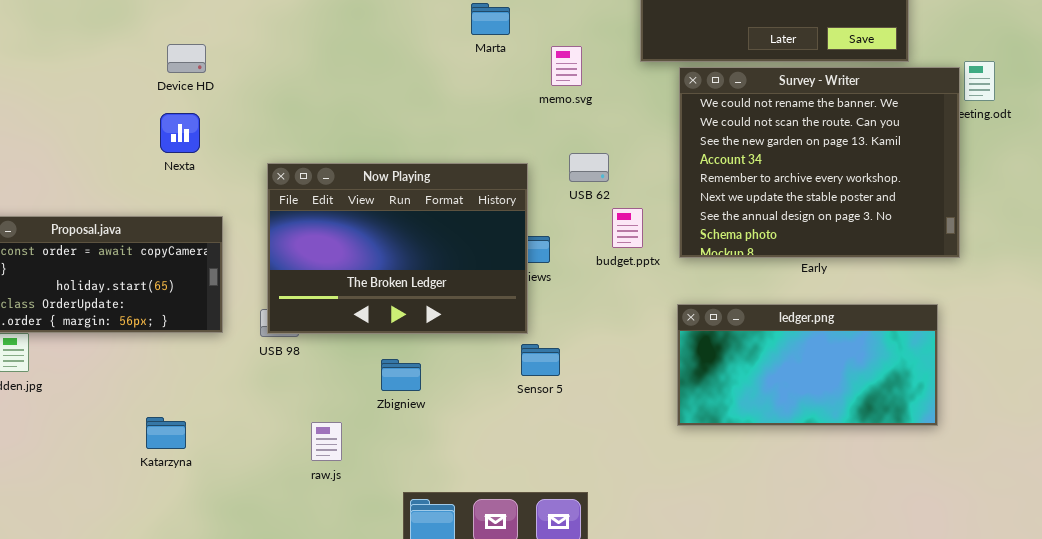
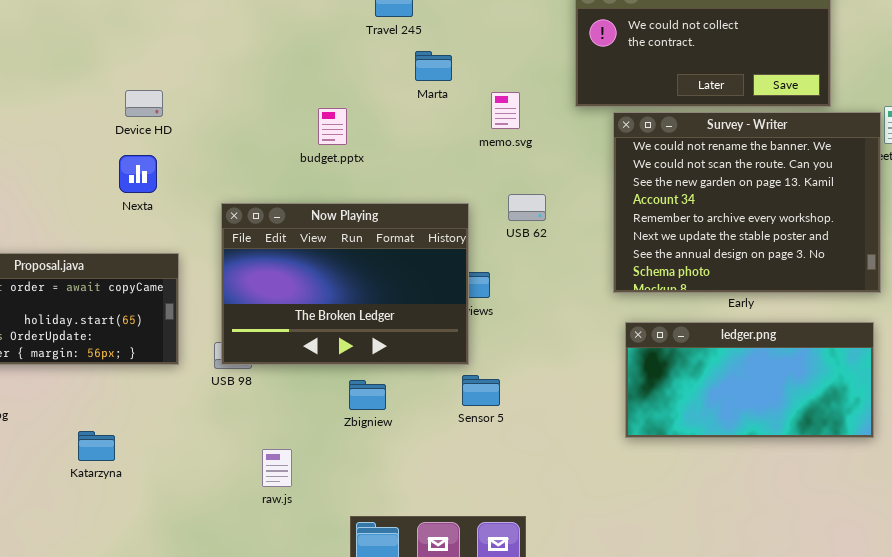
budget.pptx: [612,208,643,248] -> [318,108,347,145], moved
ledger.png: [677,304,938,426] -> [625,322,874,438], moved
Zbigniew: [381,359,421,391] -> [349,380,386,410], moved
Katarzyna: [146,417,186,449] -> [78,431,115,461], moved

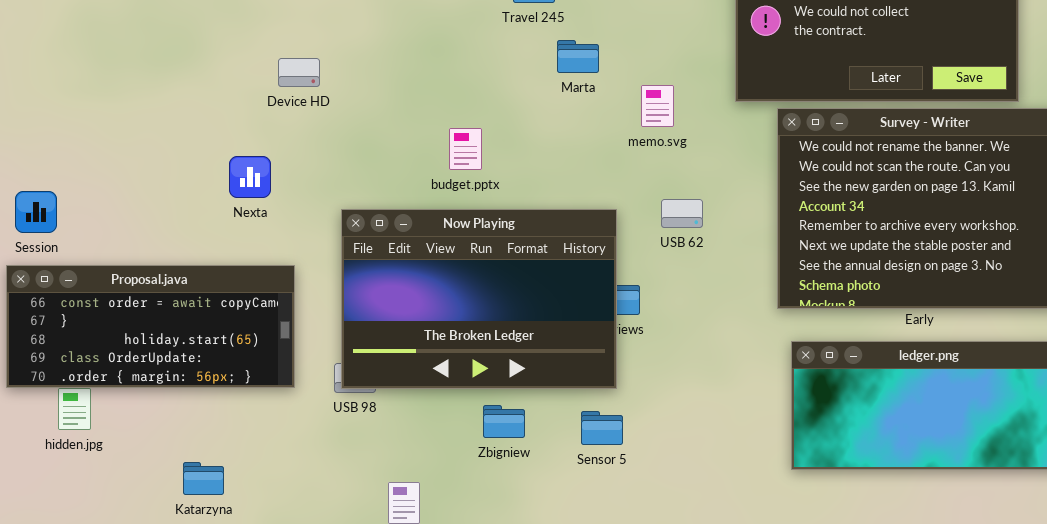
Device HD: [125,90,163,117] -> [278,58,320,87], moved
budget.pptx: [318,108,347,145] -> [449,128,482,170], moved
Sensor 5: [462,375,500,406] -> [581,411,623,445], moved

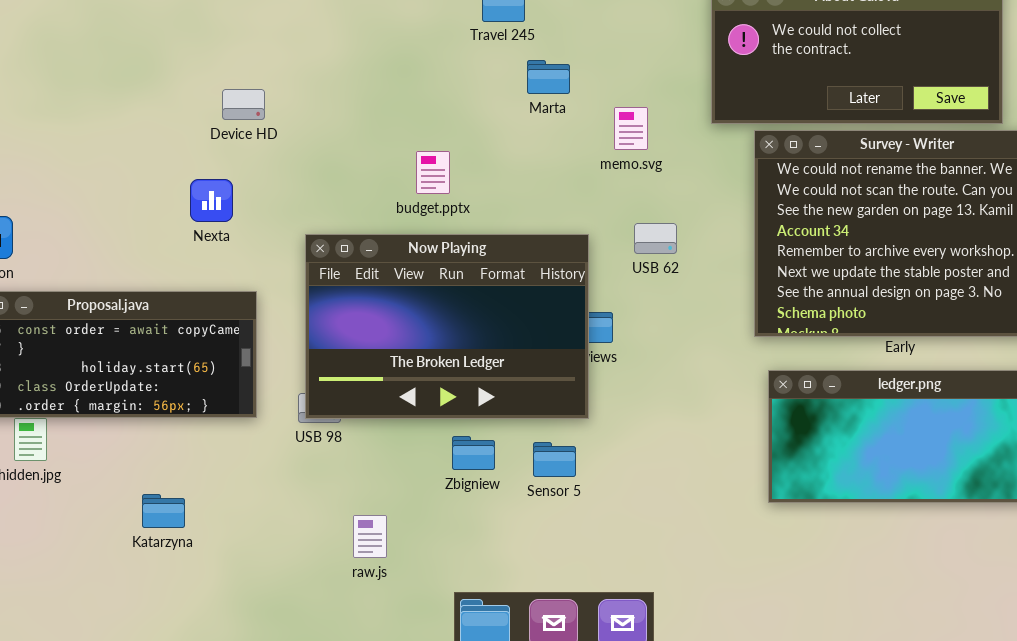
Device HD: [278,58,320,87] -> [222,89,265,120], moved
Sensor 5: [581,411,623,445] -> [533,442,576,477], moved

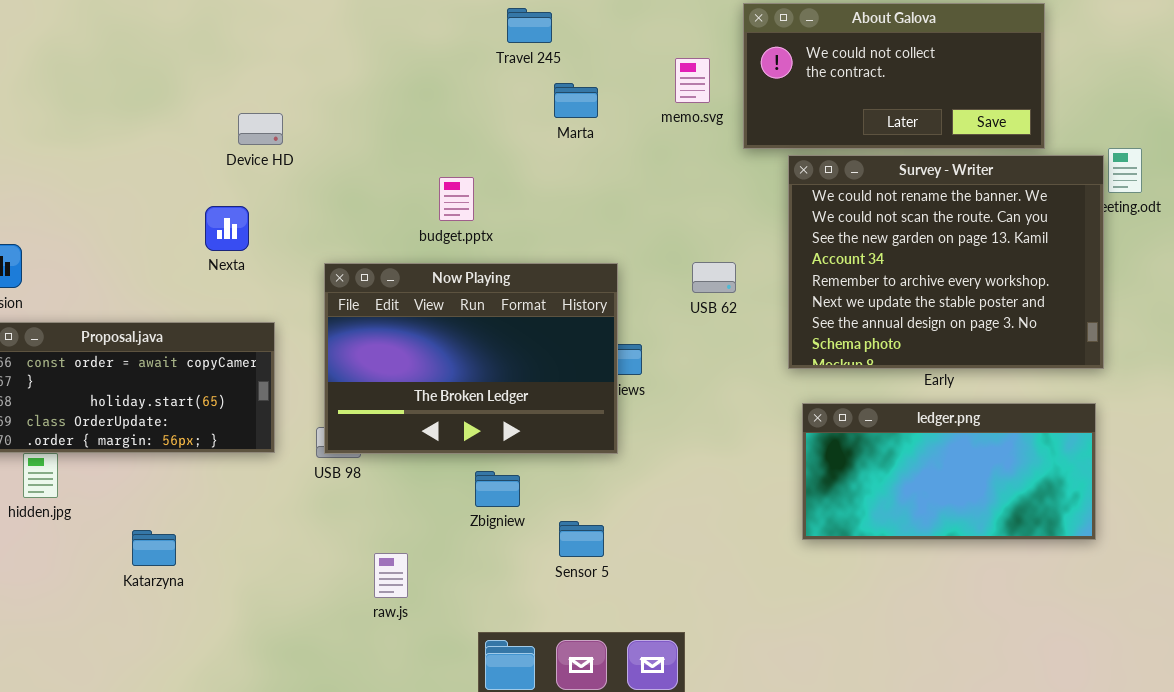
memo.svg: [614,107,648,150] -> [675,58,710,103], moved
USB 62: [634,223,677,254] -> [692,262,736,293], moved
Sensor 5: [533,442,576,477] -> [559,521,604,557], moved
Katarzyna: [142,494,185,528] -> [132,530,176,566], moved

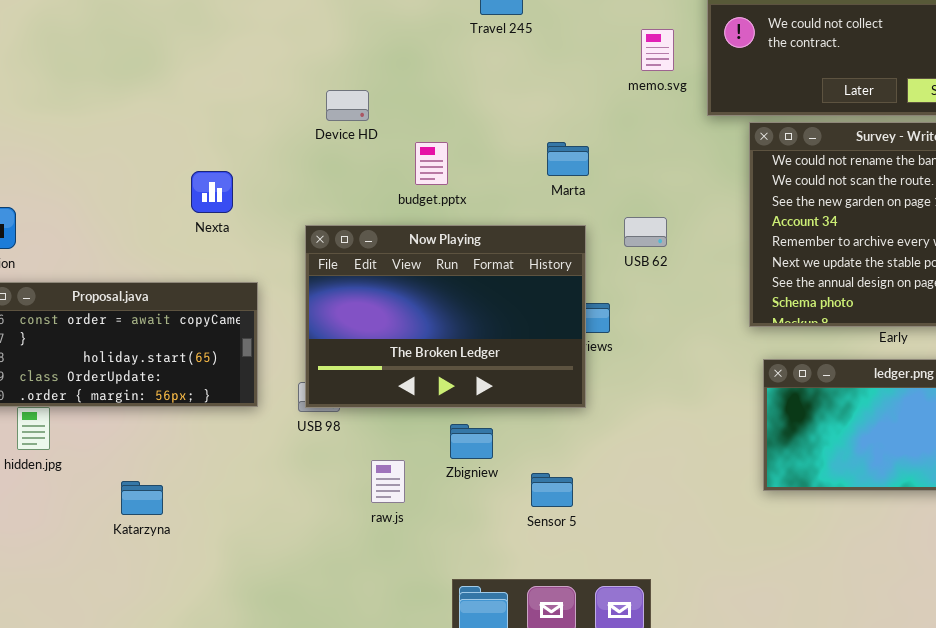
Marta: [554,83,598,118] -> [547,142,589,176], moved
Device HD: [238,113,283,145] -> [326,90,369,121], moved
USB 62: [692,262,736,293] -> [624,217,667,247], moved
raw.js: [374,553,408,598] -> [371,460,405,503], moved

